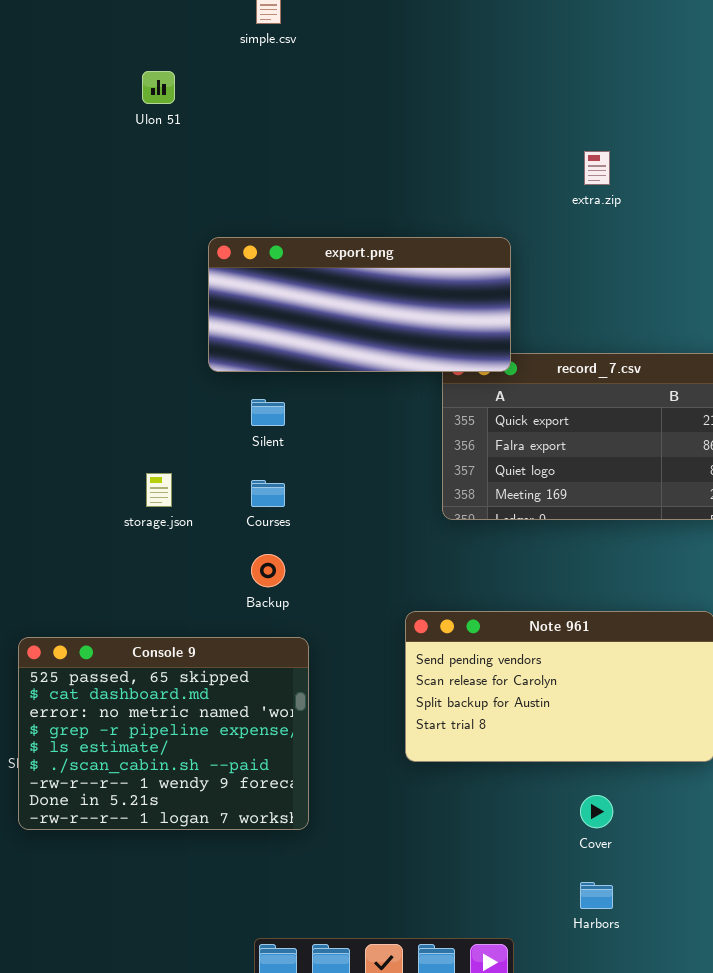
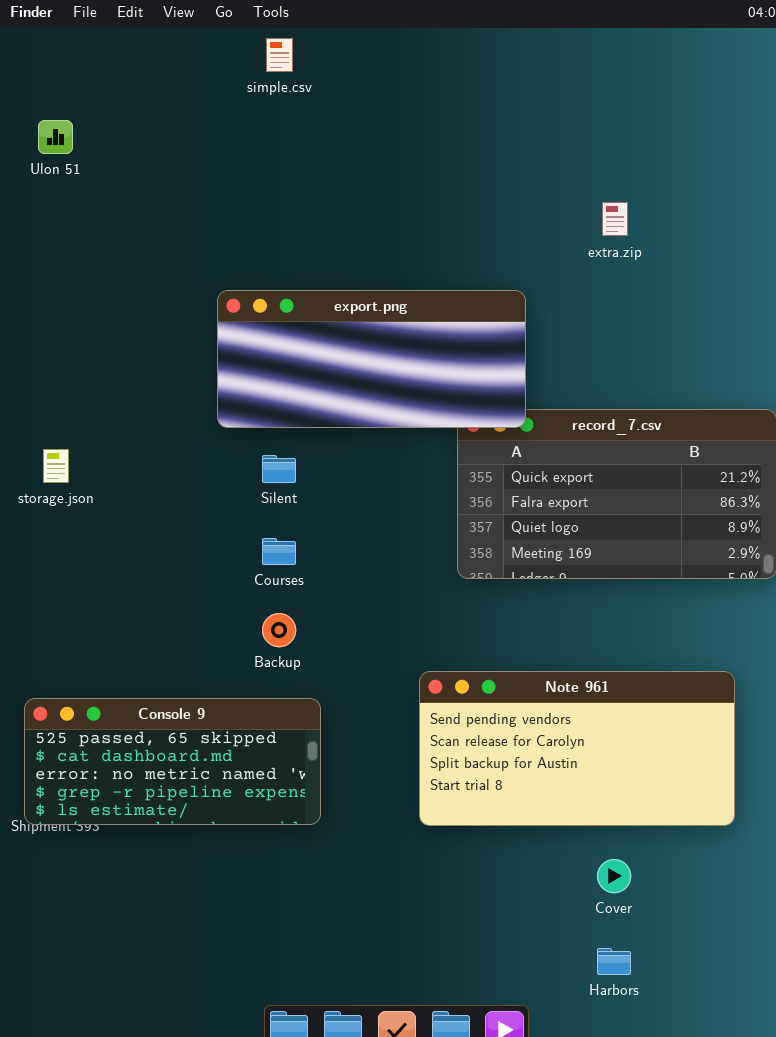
Ulon 51: [142,71,175,104] -> [38,120,73,154], moved
storage.json: [146,473,172,507] -> [43,449,69,483], moved
Console 9: [18,637,309,830] -> [24,698,321,825], resized

